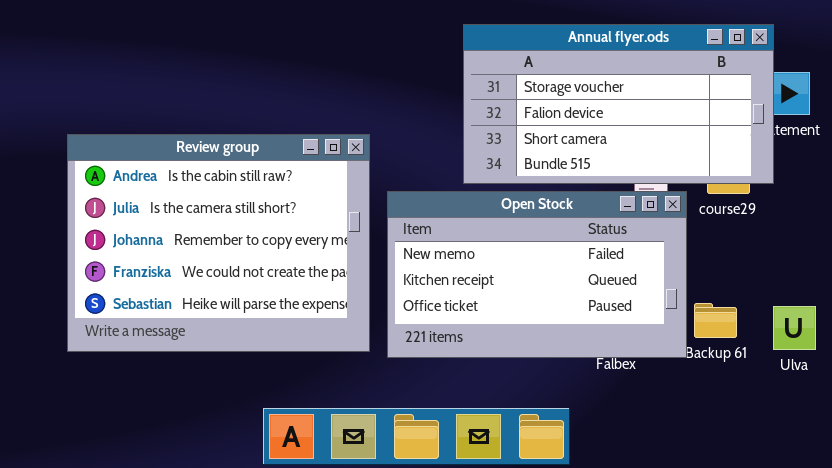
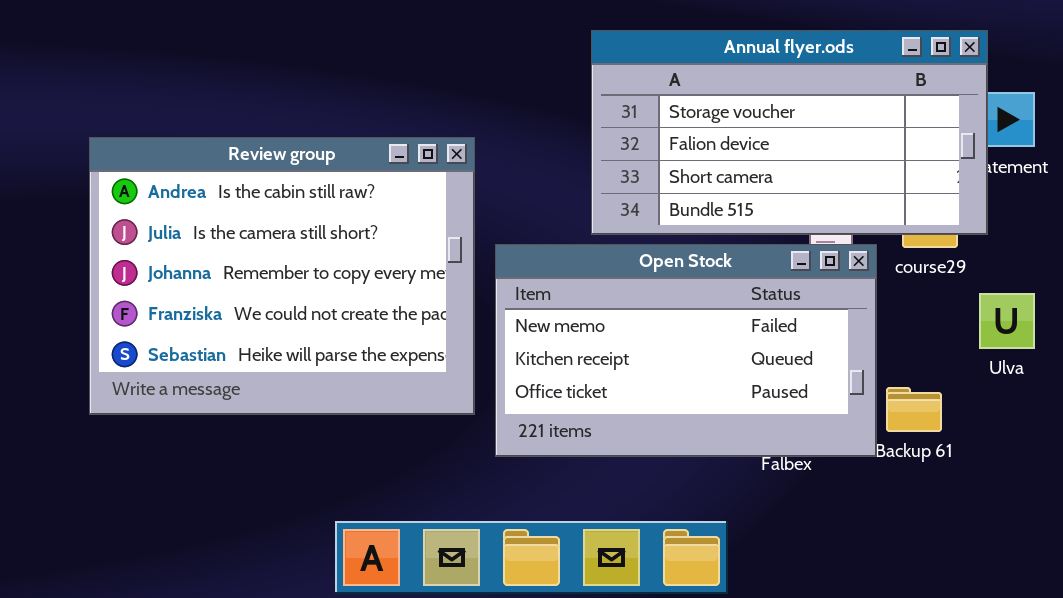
Review group: [67,134,370,352] -> [89,137,475,415], moved
Ulva: [773,306,816,350] -> [979,293,1035,349], moved

